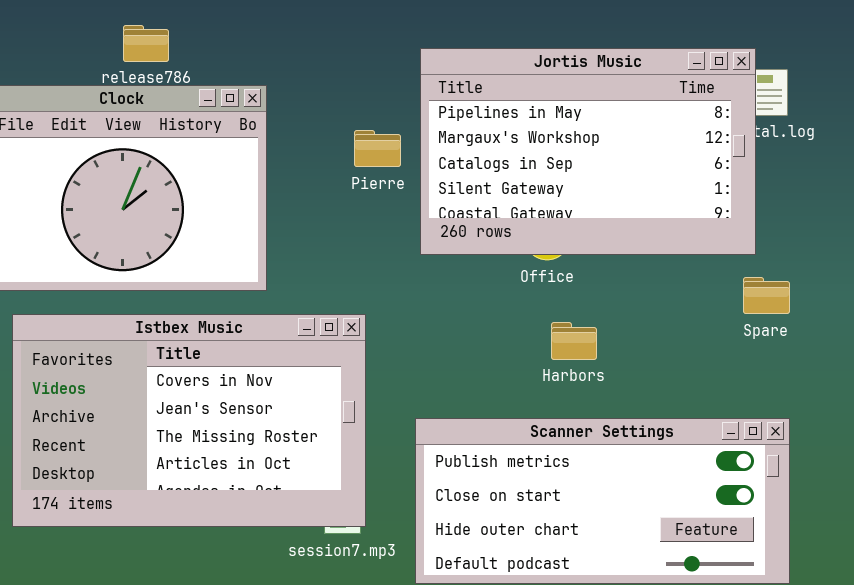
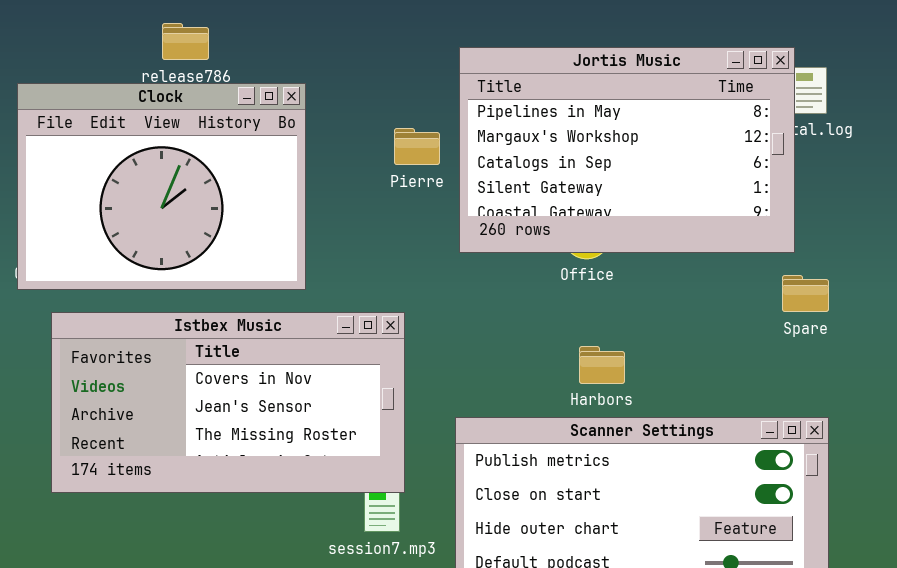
Istbex Music: [12,314,366,527] -> [51,312,405,493], resized
Harbors: [551,322,597,360] -> [579,346,625,384], moved

